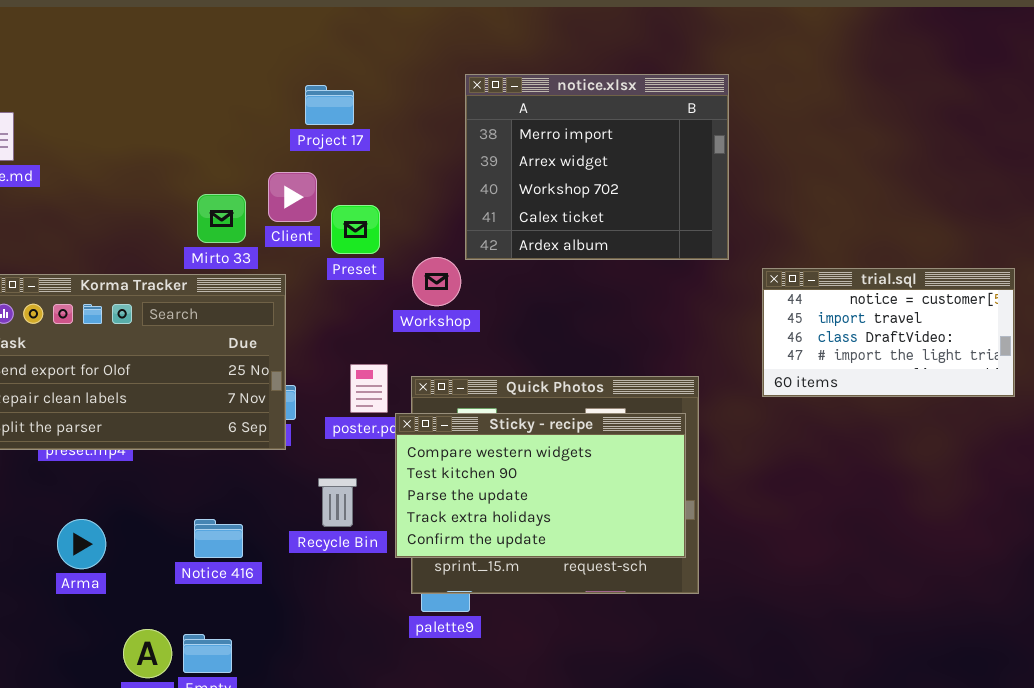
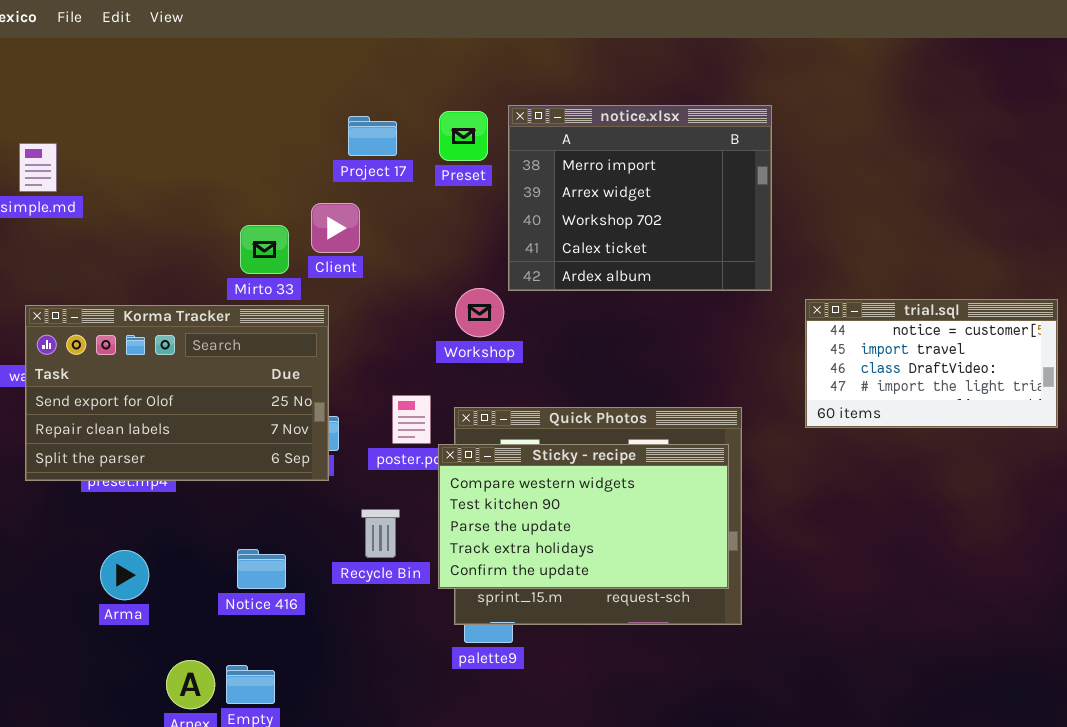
Preset: [331,205,380,254] -> [439,111,488,161], moved

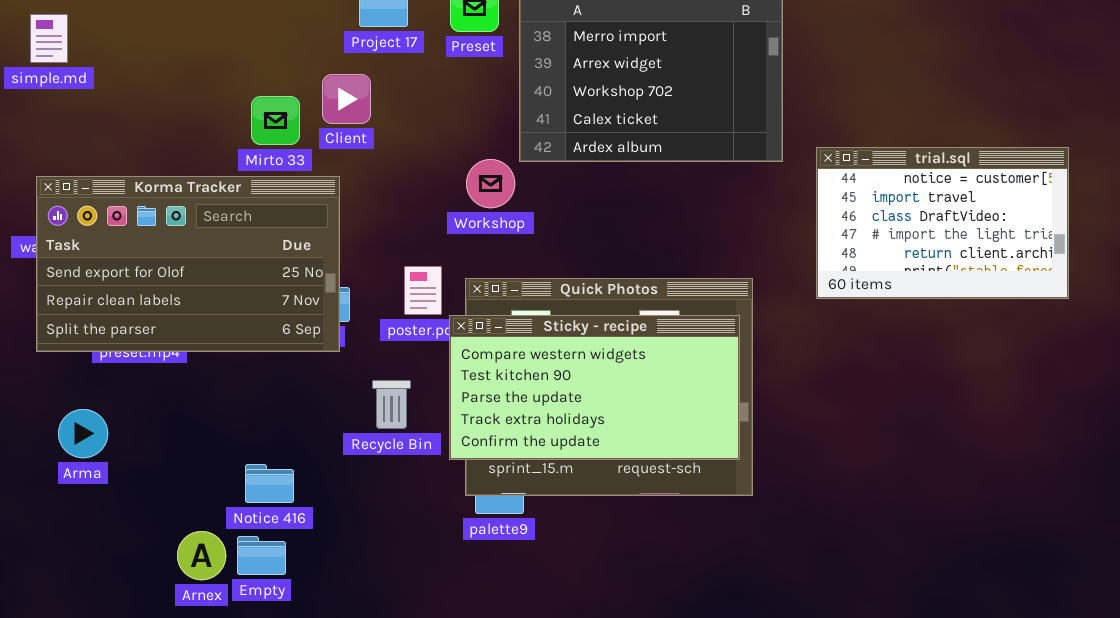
trial.sql: [805,299,1058,428] -> [816,147,1069,299], resized
Notice 416: [237,549,286,589] -> [245,464,294,503], moved
Arma: [100,550,149,600] -> [58,409,108,458], moved

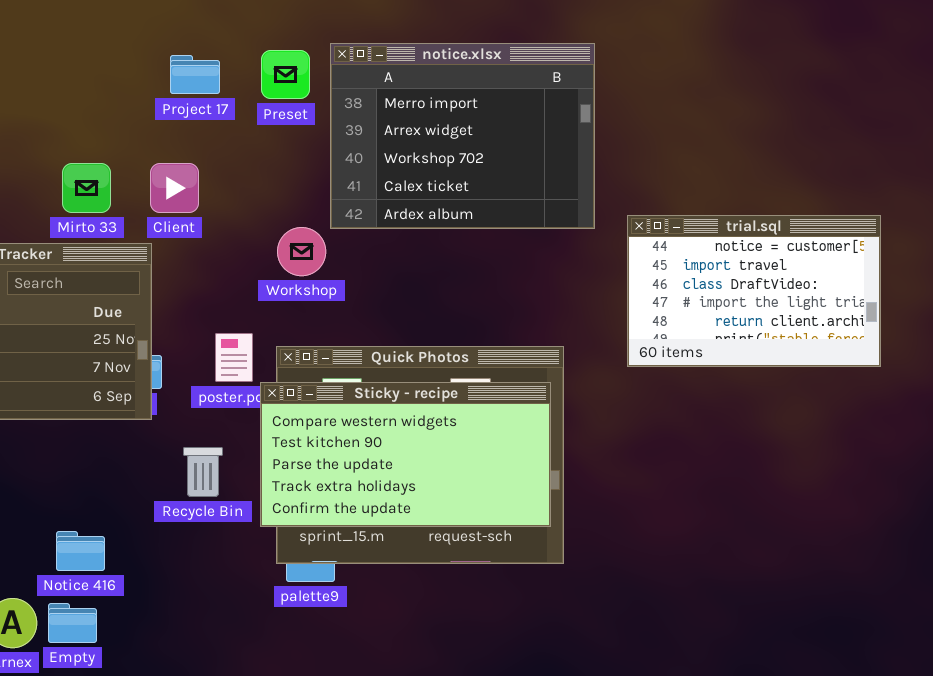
Client: [322,74,371,124] -> [150,163,199,213], moved

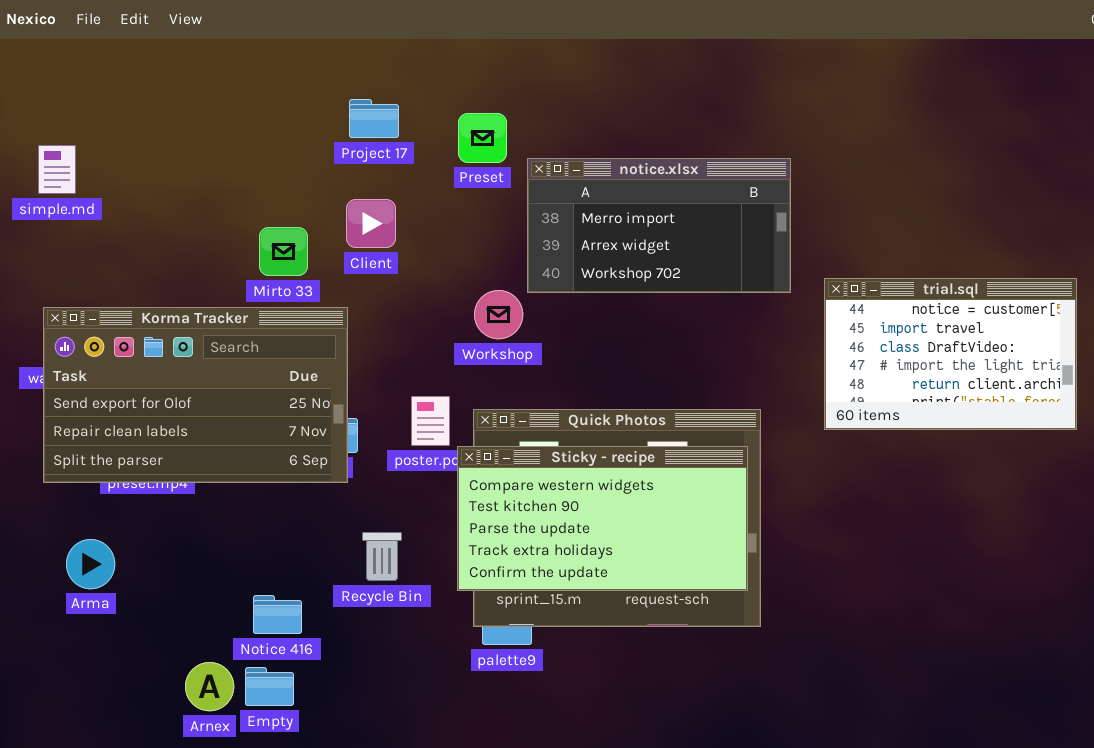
notice.xlsx: [330,43,595,229] -> [527,158,791,293], resized
Project 17: [170,55,220,94] -> [349,99,399,138], moved
Client: [150,163,199,213] -> [346,199,396,248], moved
Recycle Bin: [183,447,223,497] -> [362,532,402,581], moved

